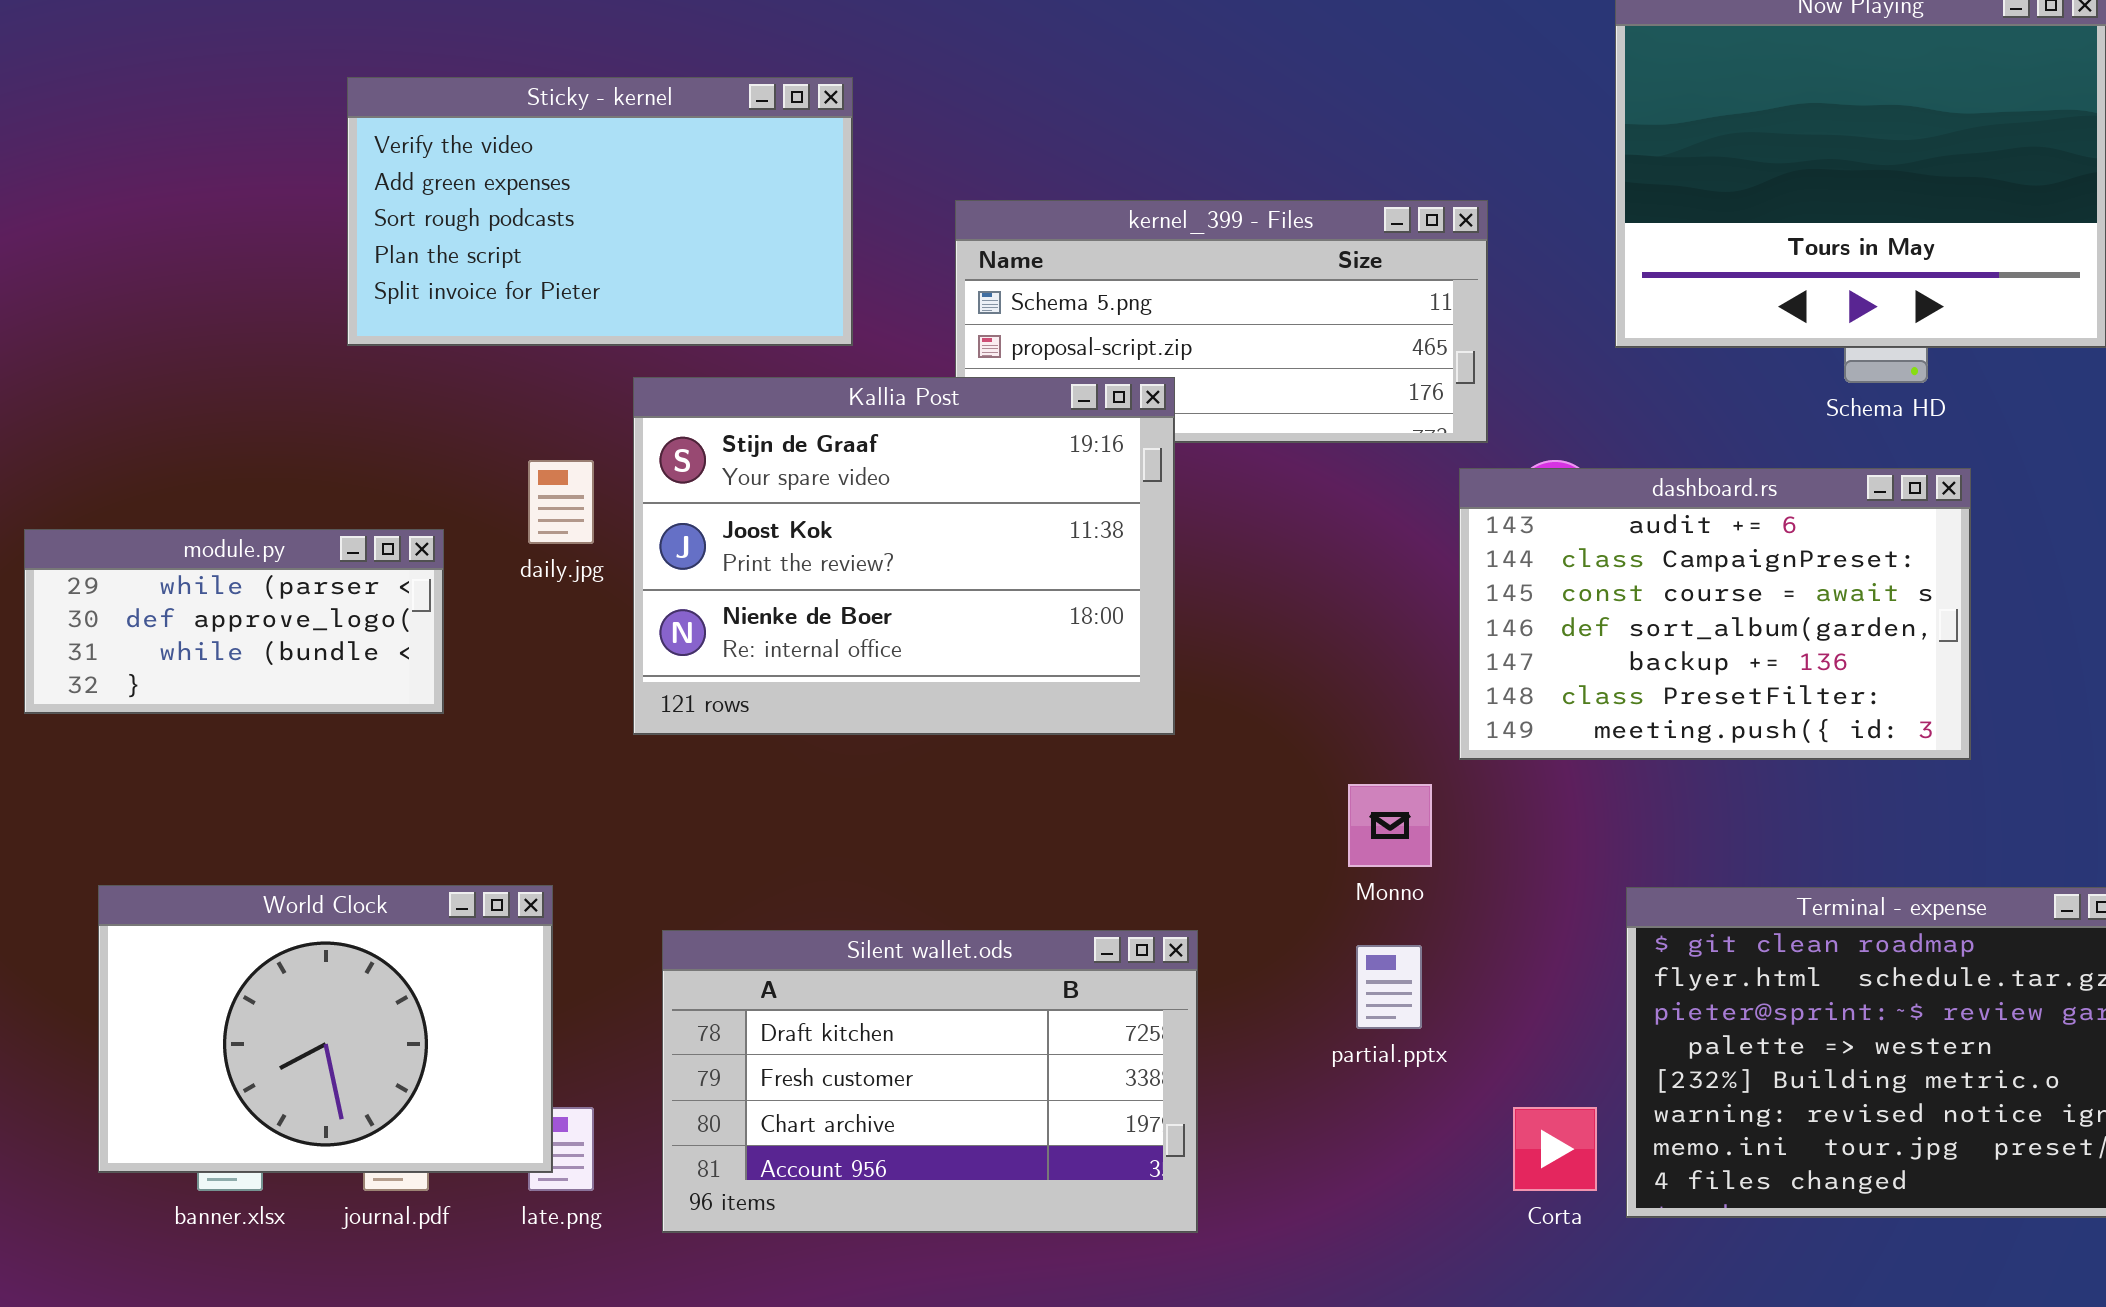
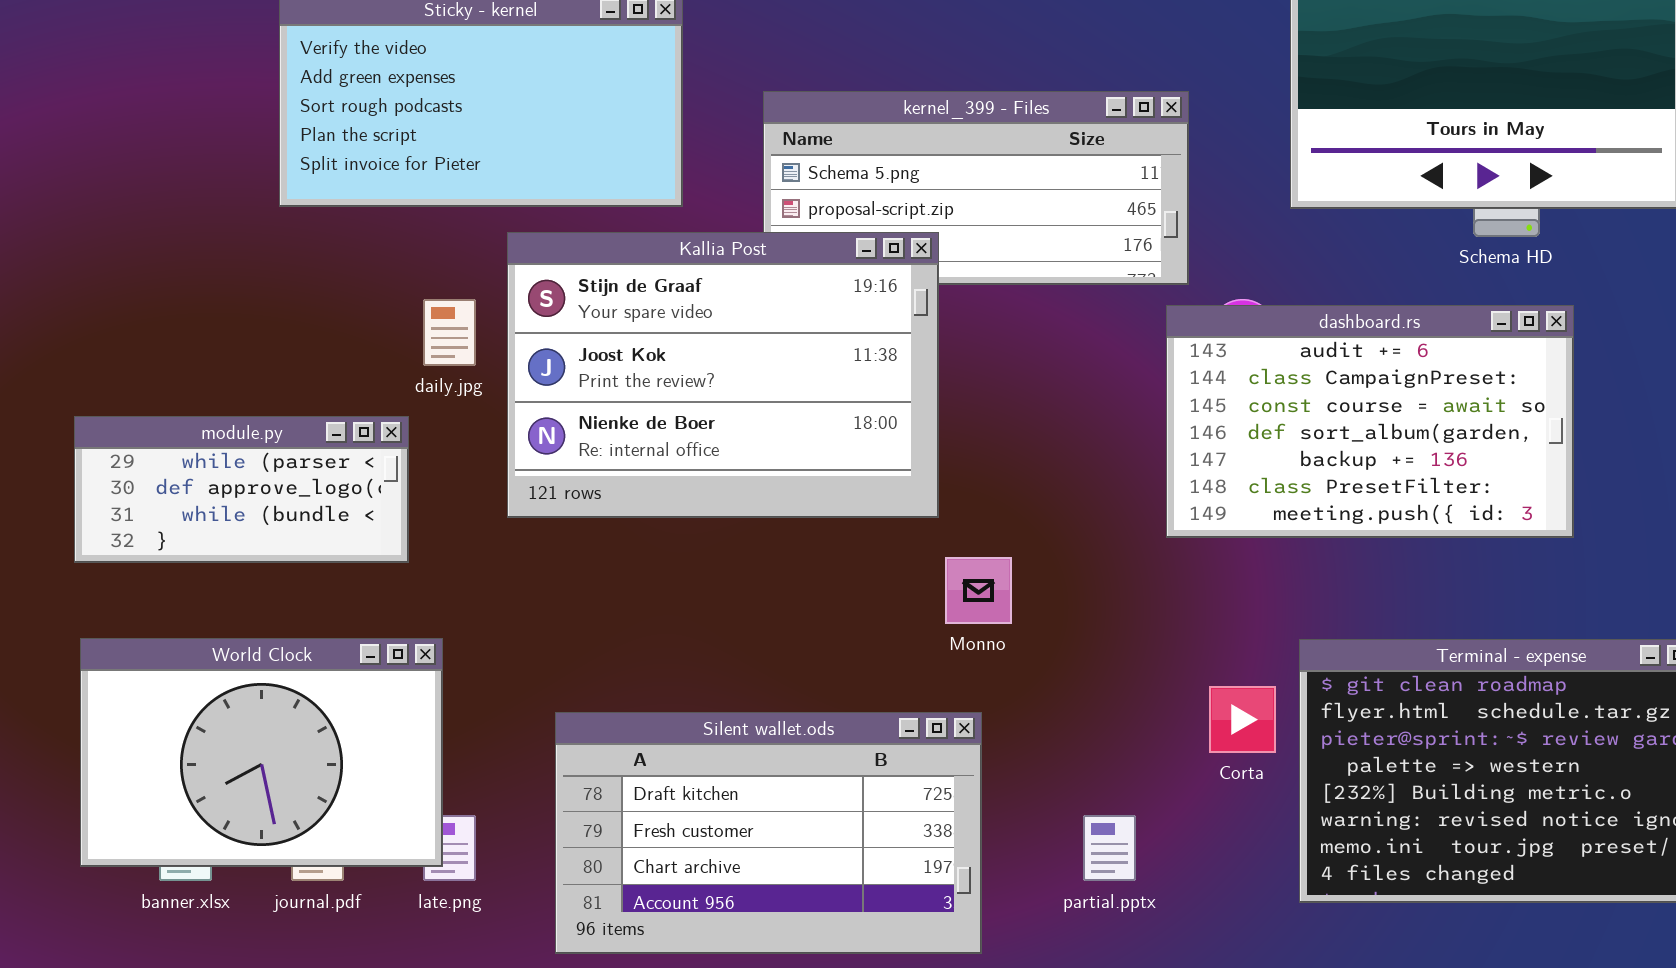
module.py: [24,529,444,714] -> [74,416,409,563], moved
Monno: [1348,784,1432,867] -> [945,557,1012,624], moved
Silent wallet.ods: [662,930,1198,1233] -> [555,712,982,954], moved
partial.pptx: [1356,945,1422,1029] -> [1083,815,1136,881], moved
Corta: [1513,1107,1597,1191] -> [1209,686,1276,753], moved

